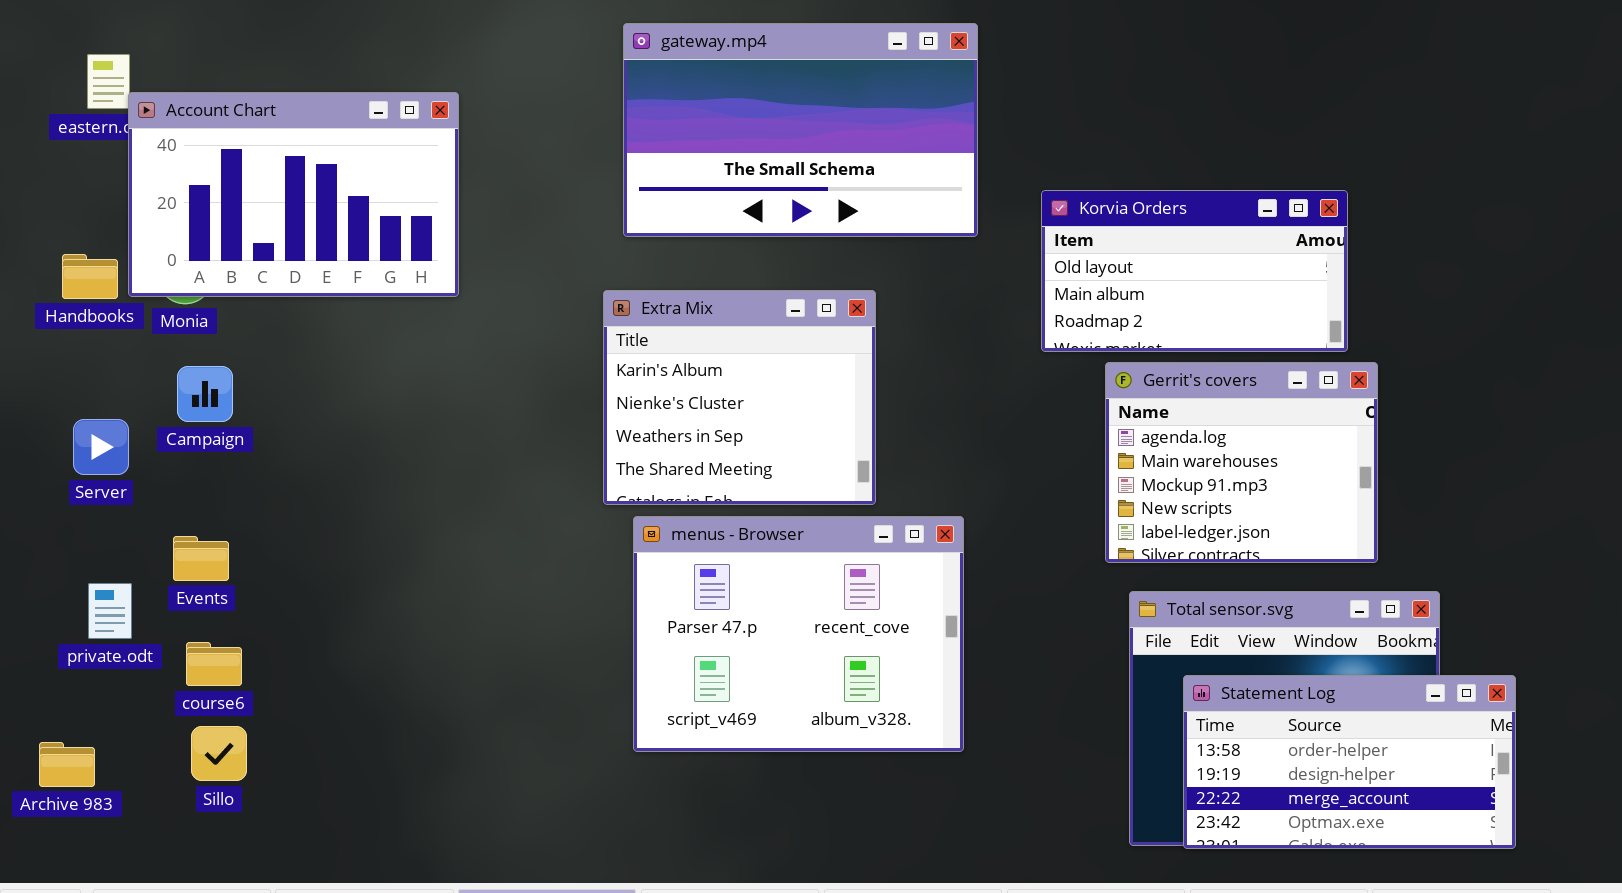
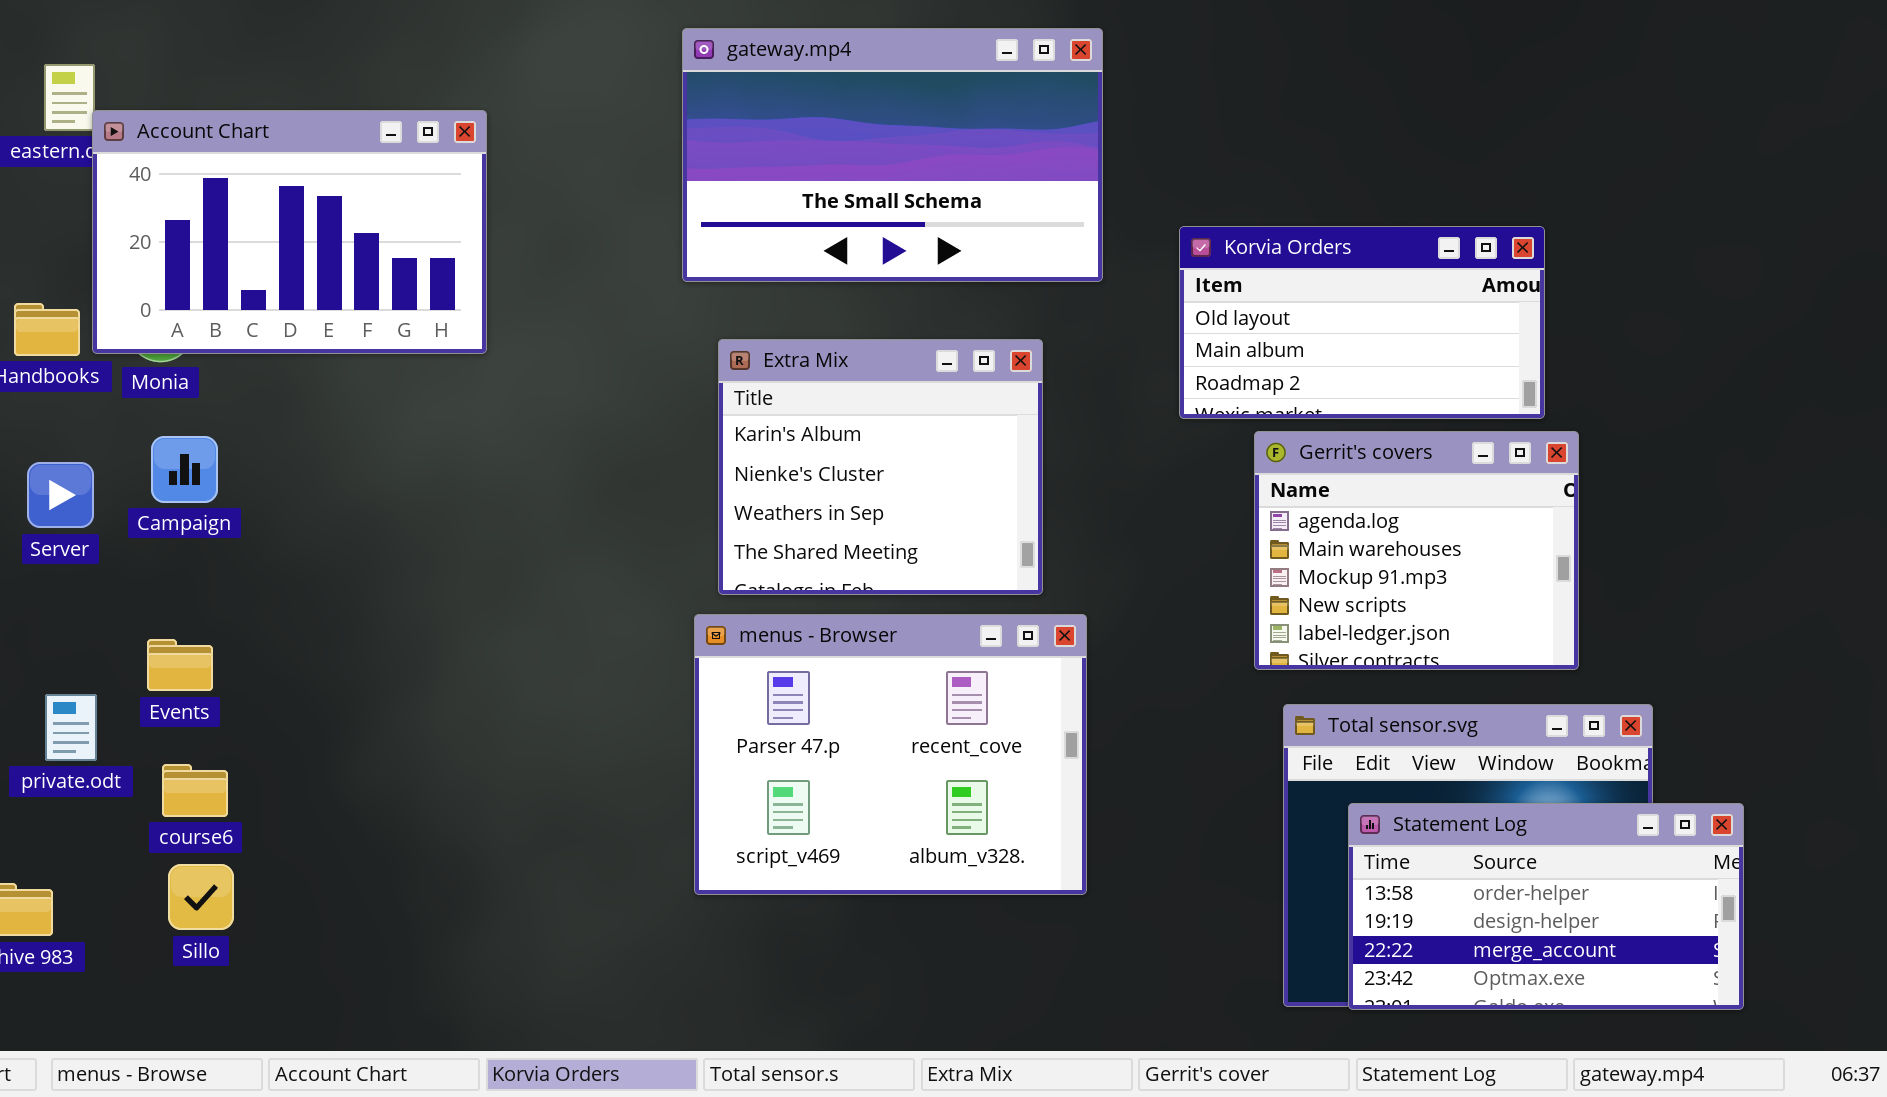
Extra Mix: [603,290,876,505] -> [718,339,1043,595], moved
Server: [73,419,129,475] -> [27,462,94,528], moved

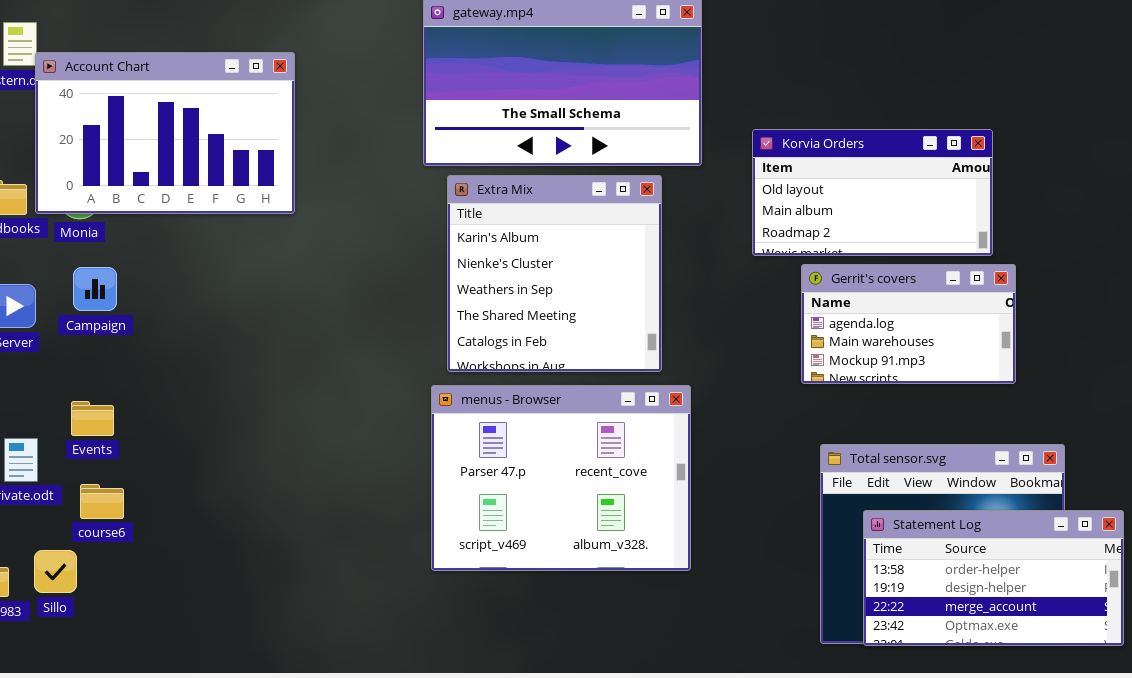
Extra Mix: [718,339,1043,595] -> [447,175,662,372], resized
Gerrit's covers: [1254,431,1579,670] -> [801,264,1016,384], resized
Sillo: [168,864,234,930] -> [34,550,77,593], moved

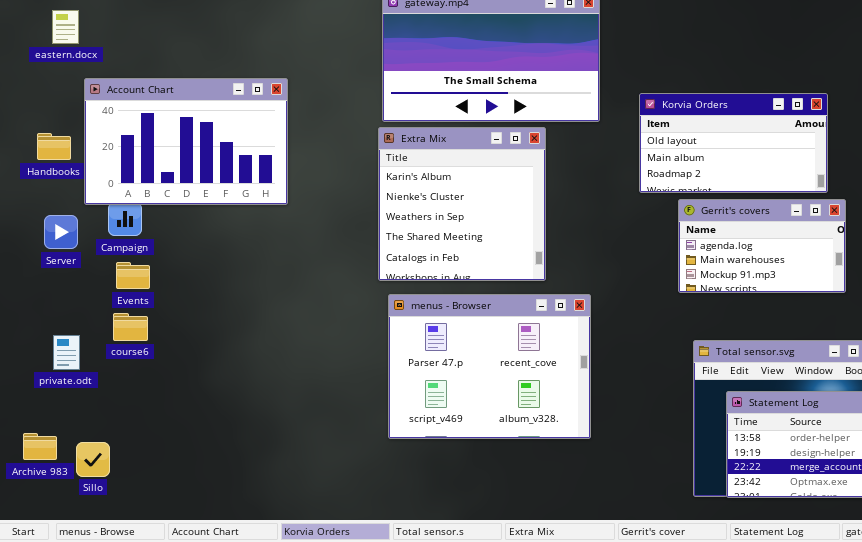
Account Chart: [35,52,295,214] -> [84,78,288,205], moved
Extra Mix: [447,175,662,372] -> [378,127,546,281], moved
Events: [71,401,114,436] -> [116,262,150,289], moved
course6: [80,484,124,519] -> [113,313,148,341], moved
Sillo: [34,550,77,593] -> [76,442,110,477], moved

